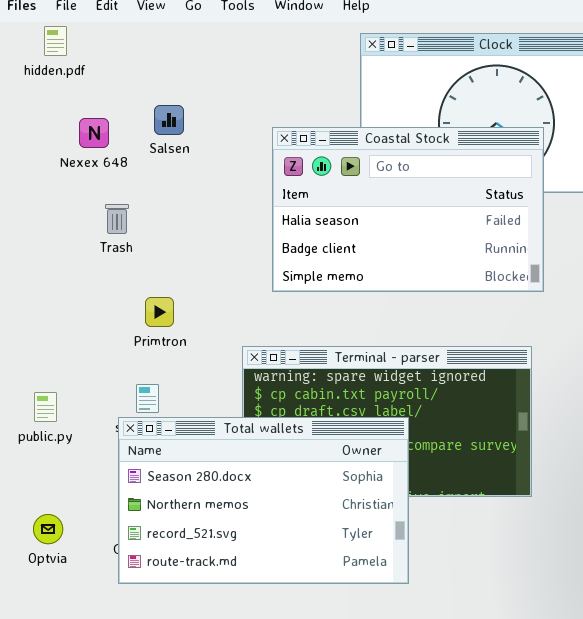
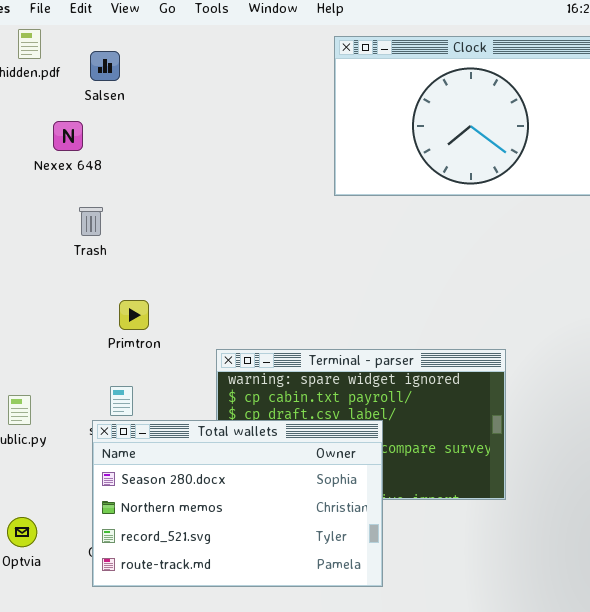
Salsen: [154,105,184,135] -> [90,51,120,81], moved
Coastal Stock: [272,127,544,292] -> none, closed

